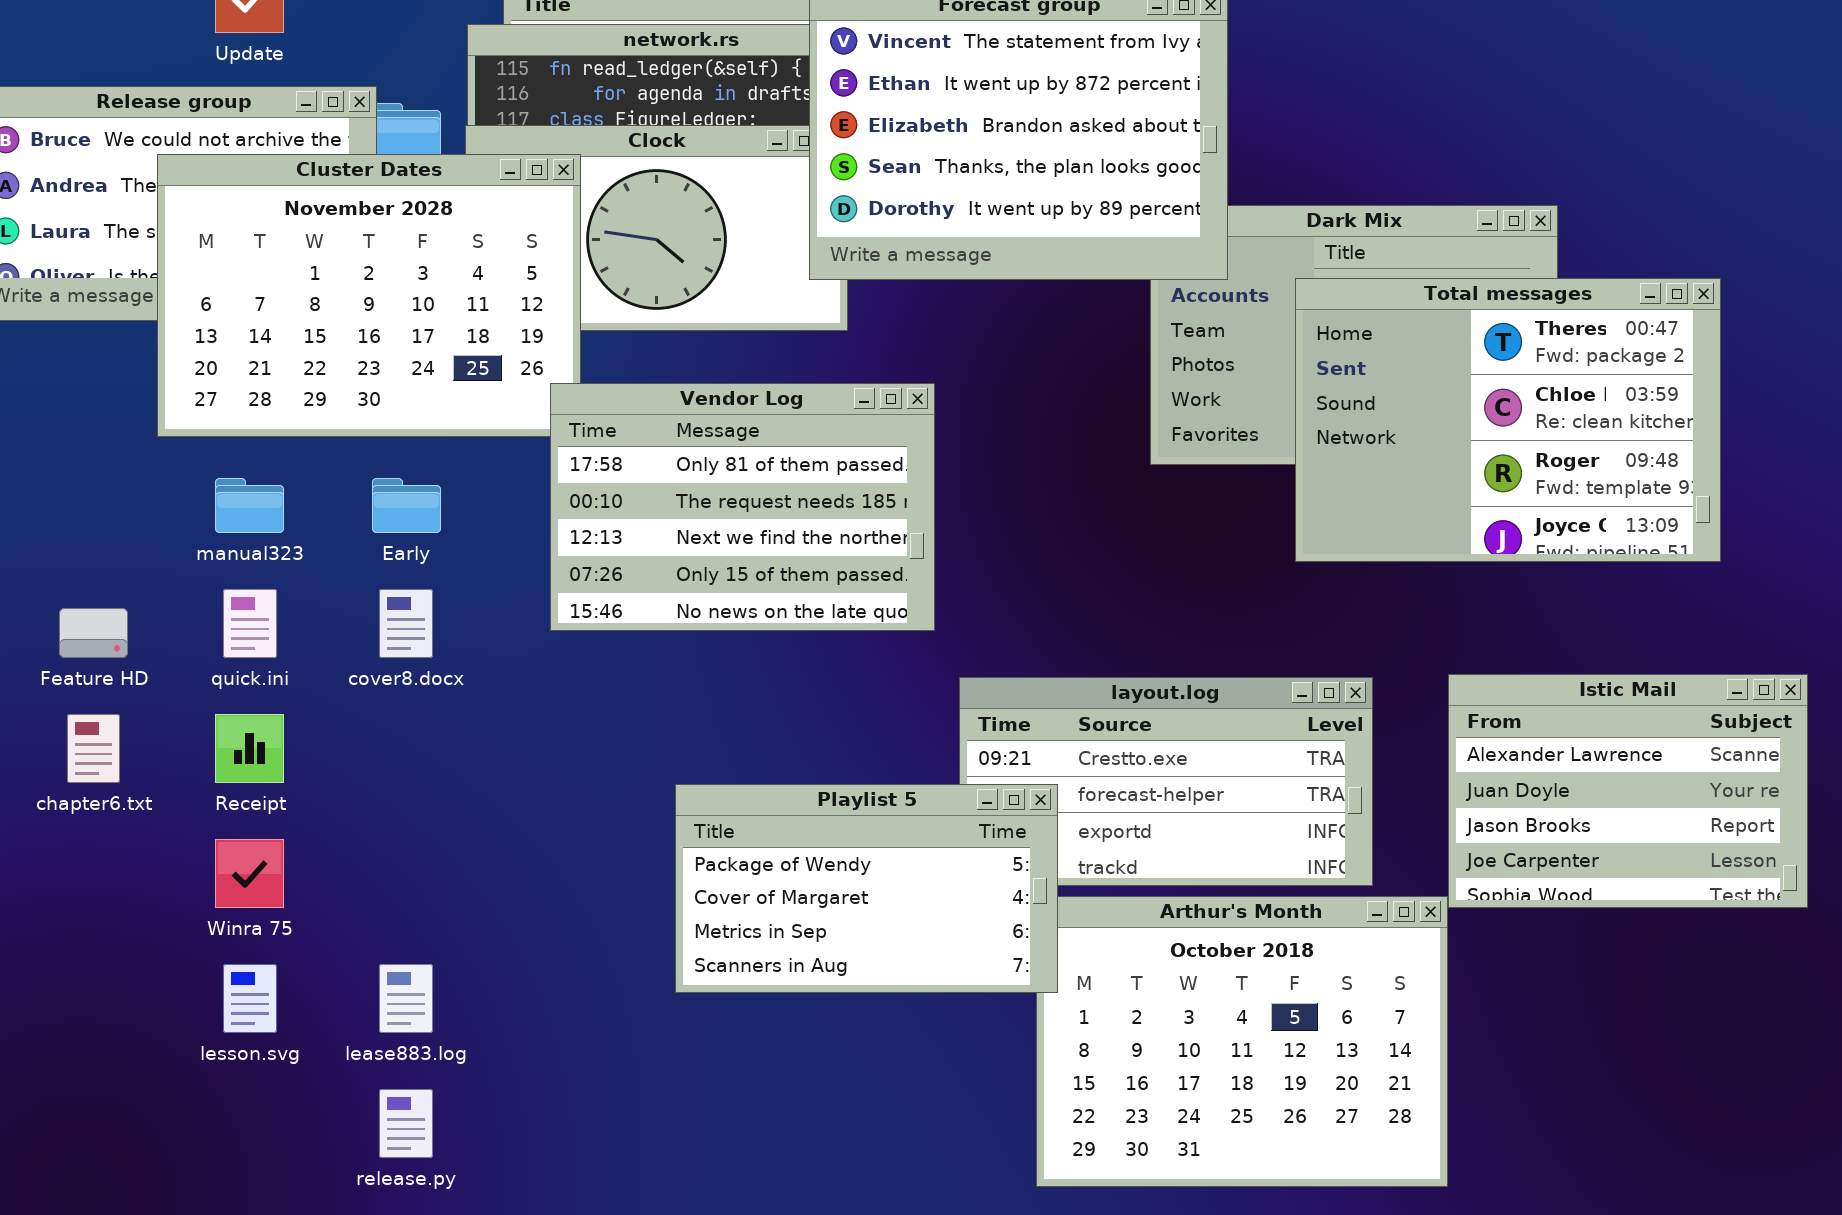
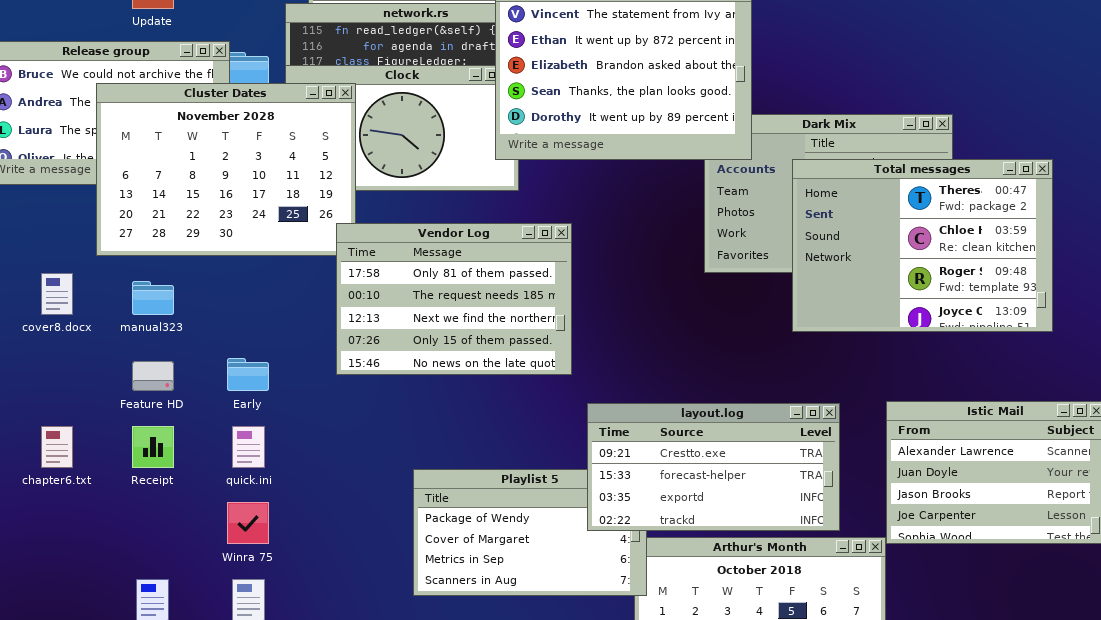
Early: [372,478,441,533] -> [227,358,269,391], moved
quick.ini: [223,589,277,658] -> [232,426,265,468], moved
cover8.docx: [379,589,433,658] -> [41,273,73,315], moved
Feature HD: [59,608,128,658] -> [132,361,174,391], moved
layout.log: [959,677,1373,886] -> [587,403,840,531], raised
Winra 75: [215,839,284,908] -> [227,502,269,544], moved

